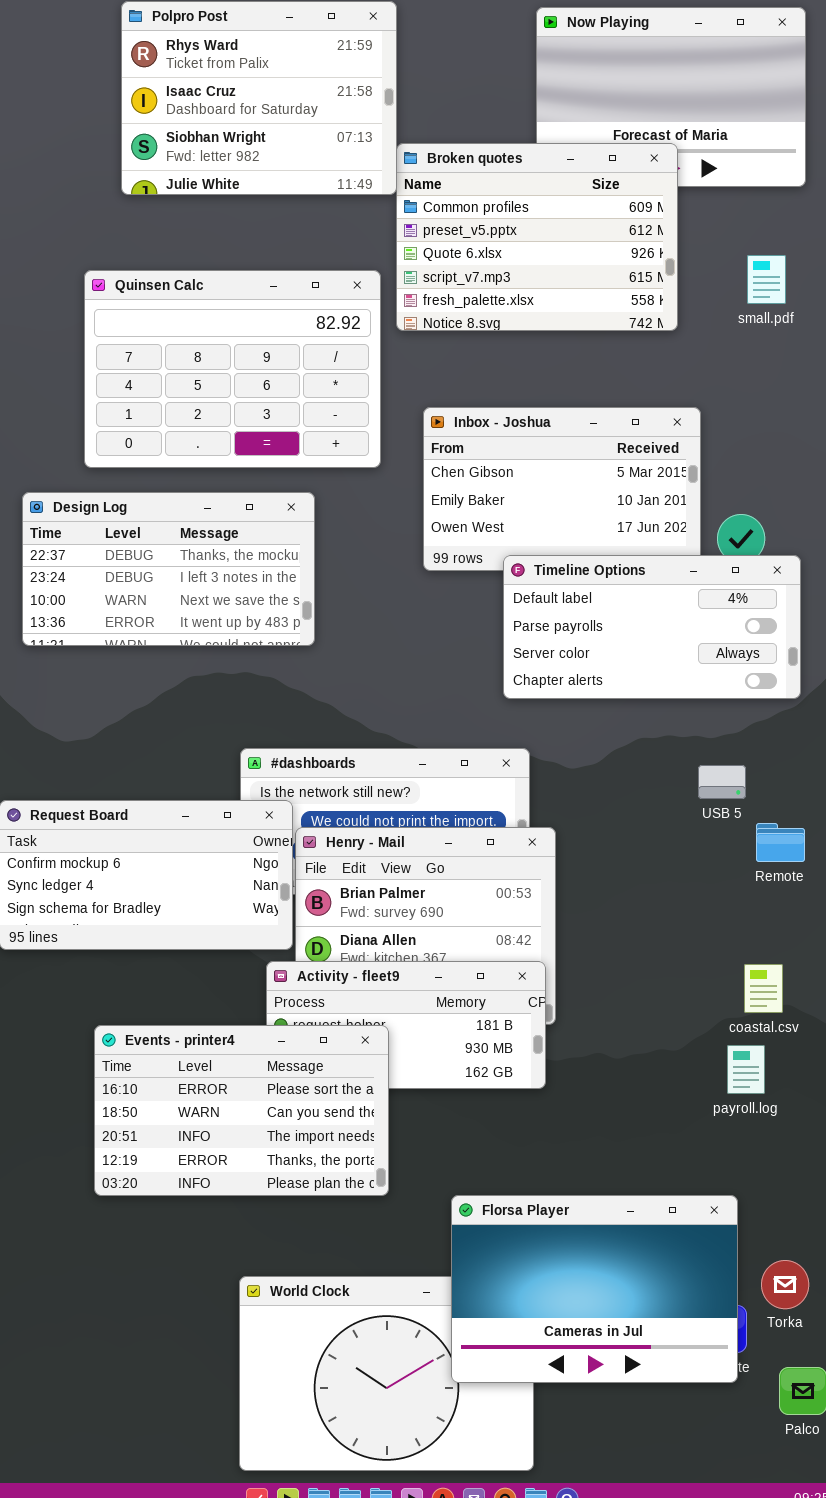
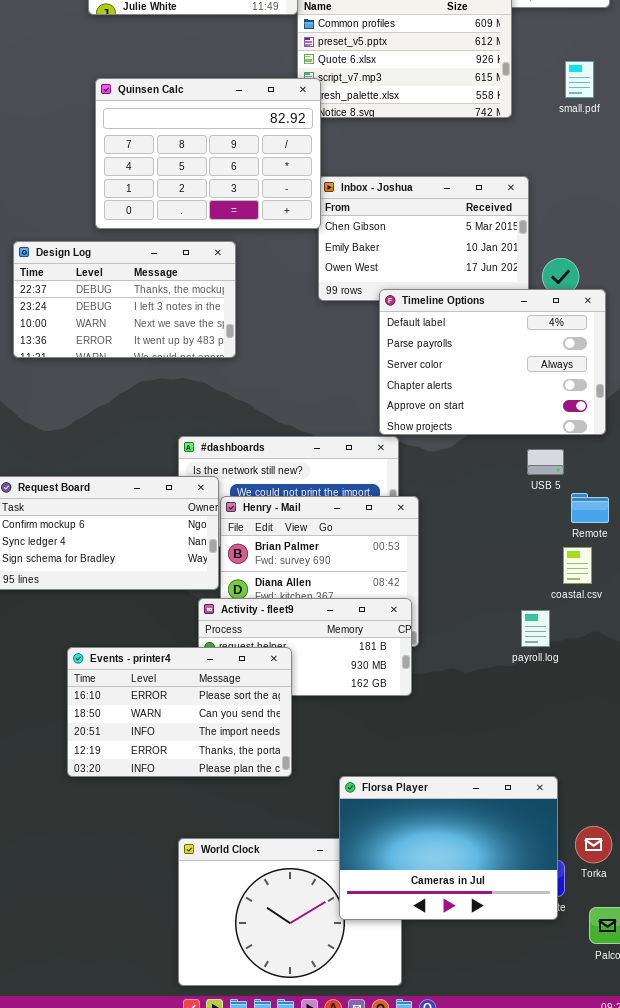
Quinsen Calc: [84,270,381,468] -> [95,78,321,229], moved
Timeline Options: [503,555,801,699] -> [379,289,606,435], resized
coastal.csv: [744,964,783,1013] -> [563,547,592,584], moved
payroll.log: [727,1045,765,1094] -> [521,610,550,647], moved

